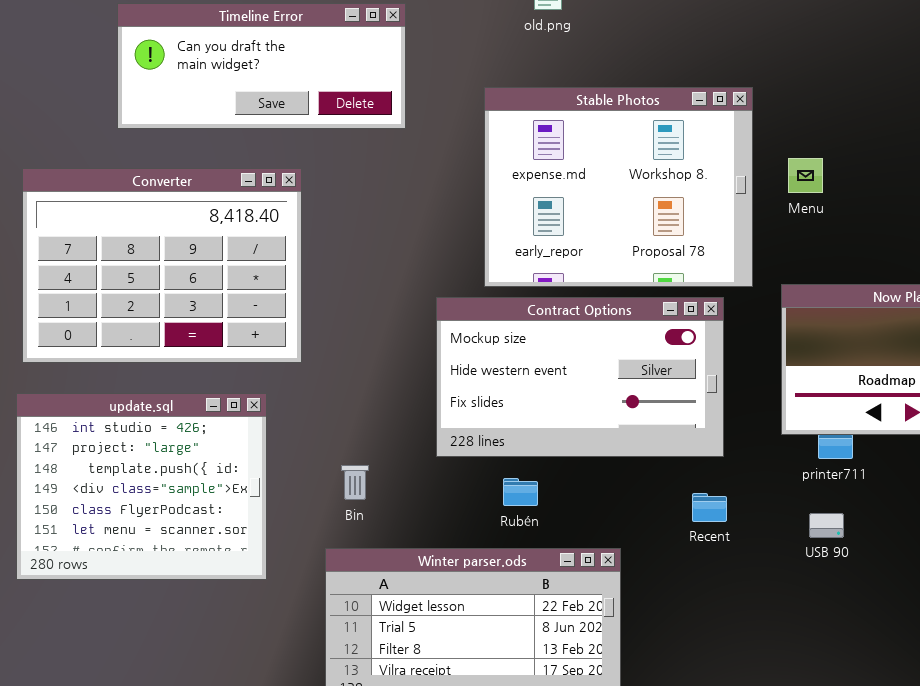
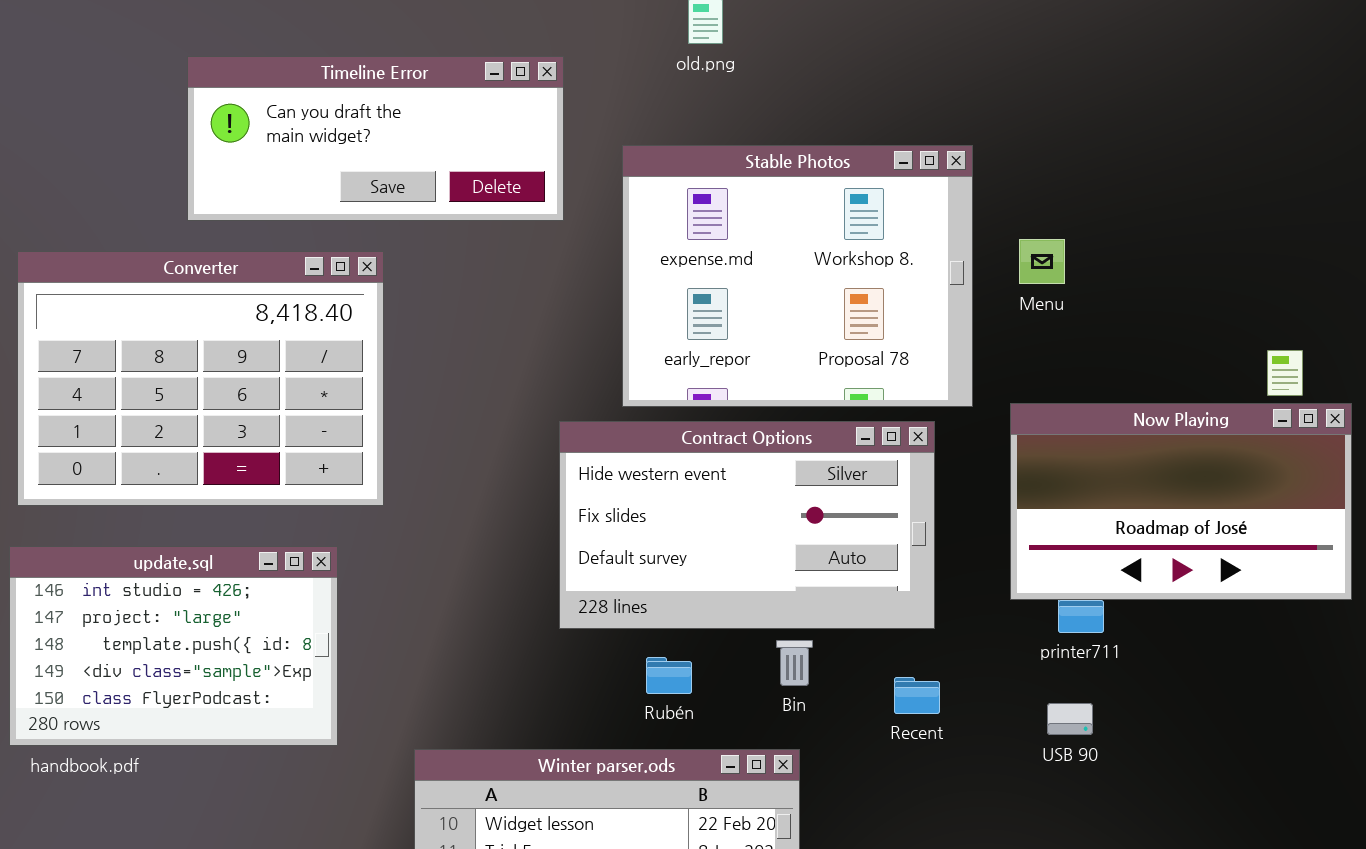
Timeline Error: [117,3,406,129] -> [187,56,564,221], moved
Contract Options: [436,297,724,457] -> [559,421,935,629], scrolled down 1 row
update.sql: [16,393,267,580] -> [9,546,338,746], resized
Bin: [341,465,369,500] -> [776,640,813,686], moved

